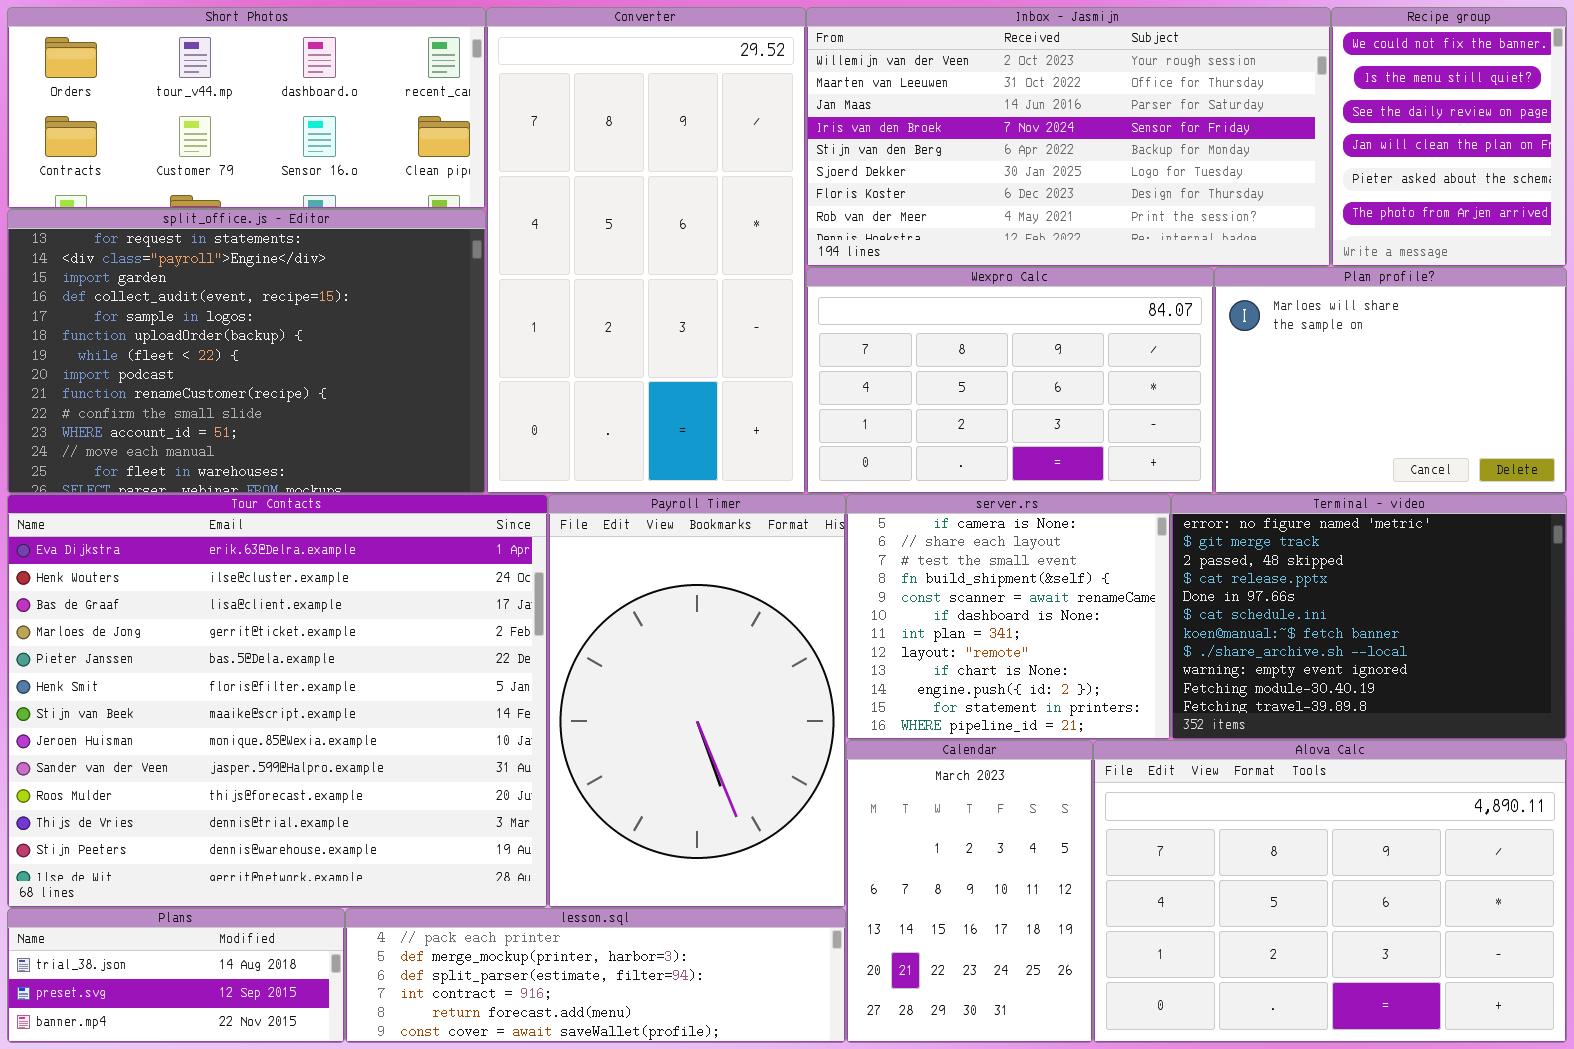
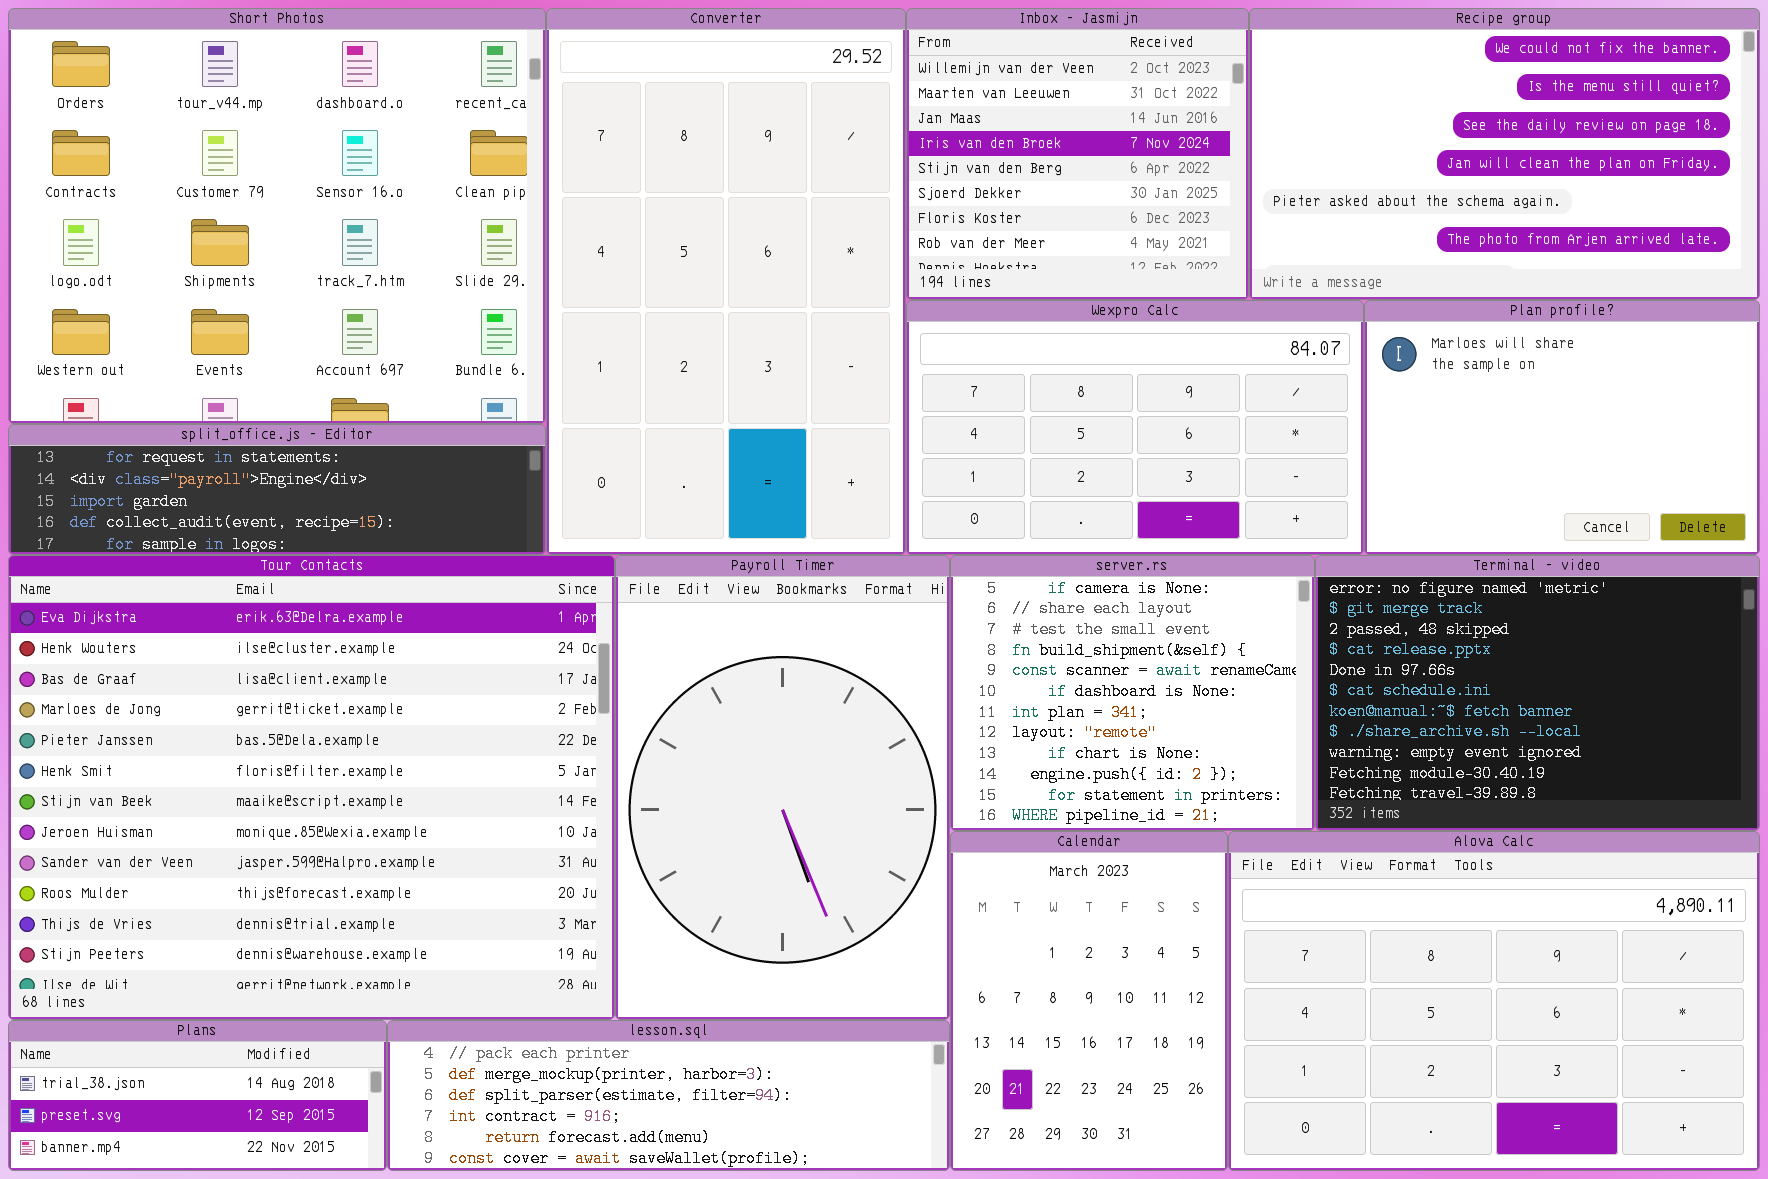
Short Photos: [7,7,486,209] -> [8,8,546,424], resized
Inbox - Jasmijn: [806,7,1331,267] -> [906,8,1249,300], resized
Recipe group: [1331,7,1567,267] -> [1249,8,1760,300], resized
split_office.js - Editor: [7,209,486,494] -> [8,424,546,555], resized

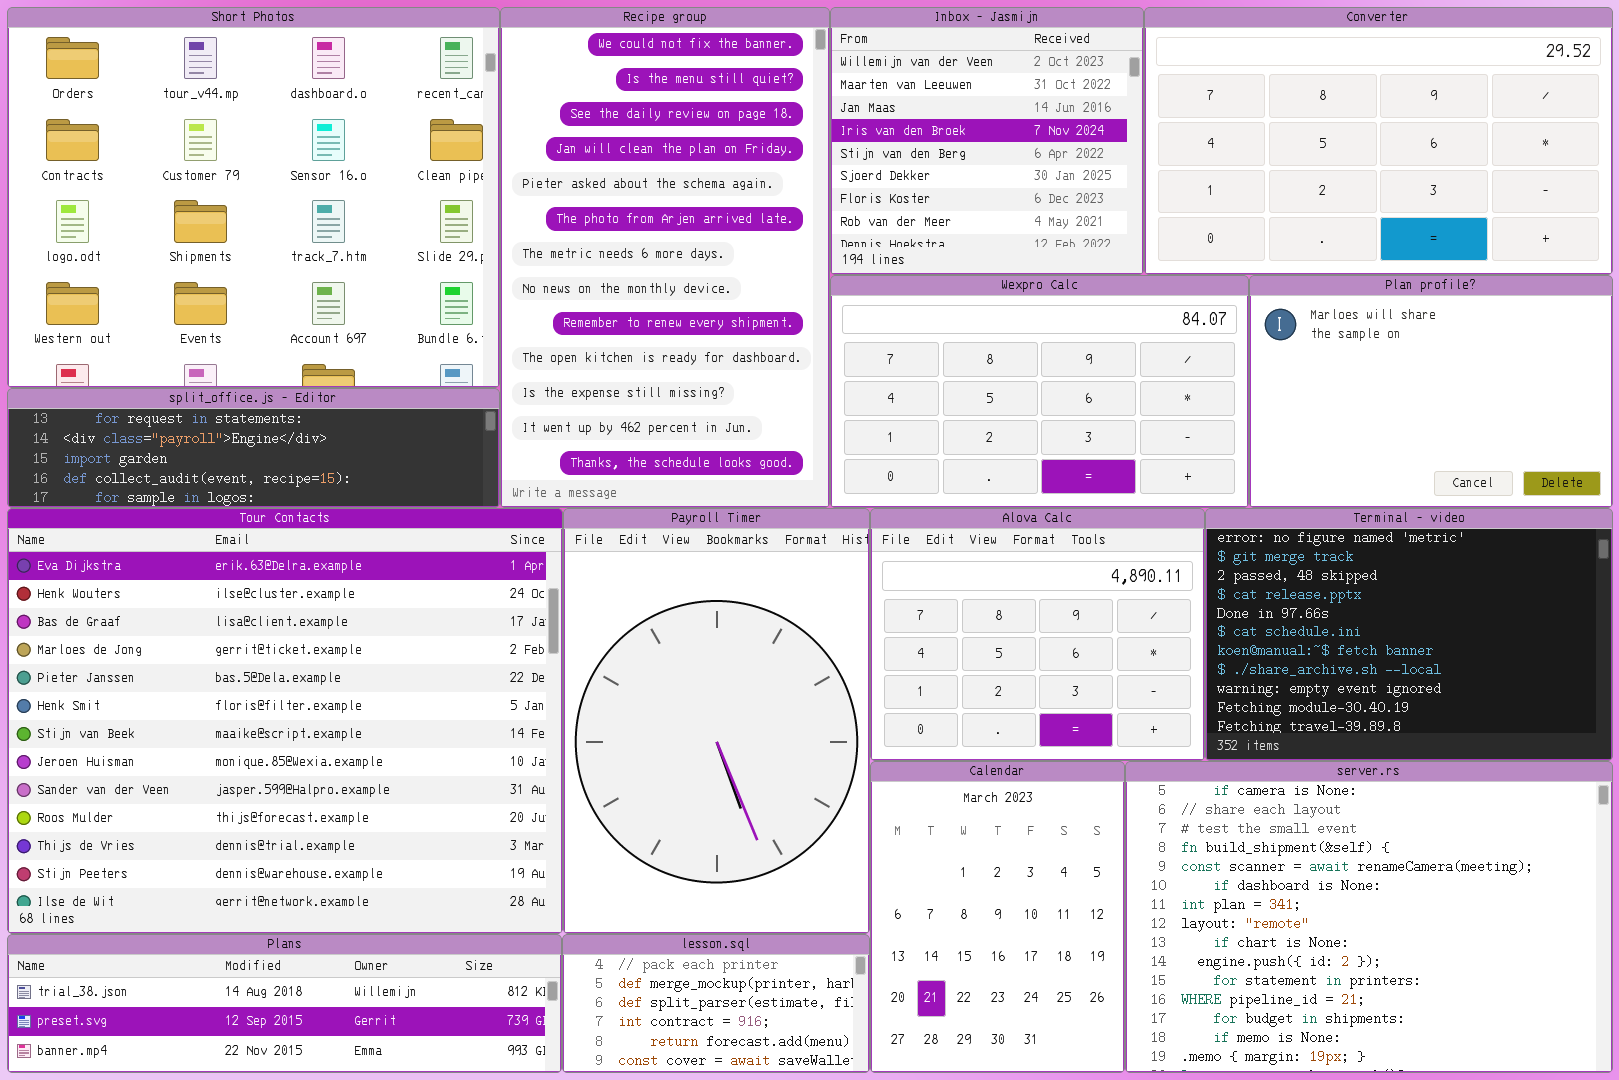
Converter: [546,8,906,555] -> [1144,7,1613,275], moved, resized
Recipe group: [1249,8,1760,300] -> [500,7,830,508], moved, resized
server.rs: [950,555,1315,831] -> [1125,761,1613,1073], moved, resized
Alova Calc: [1228,831,1760,1171] -> [870,508,1205,761], moved, resized
Plans: [8,1020,387,1171] -> [7,934,562,1073], resized
lesson.sql: [387,1020,950,1171] -> [562,934,870,1073], resized

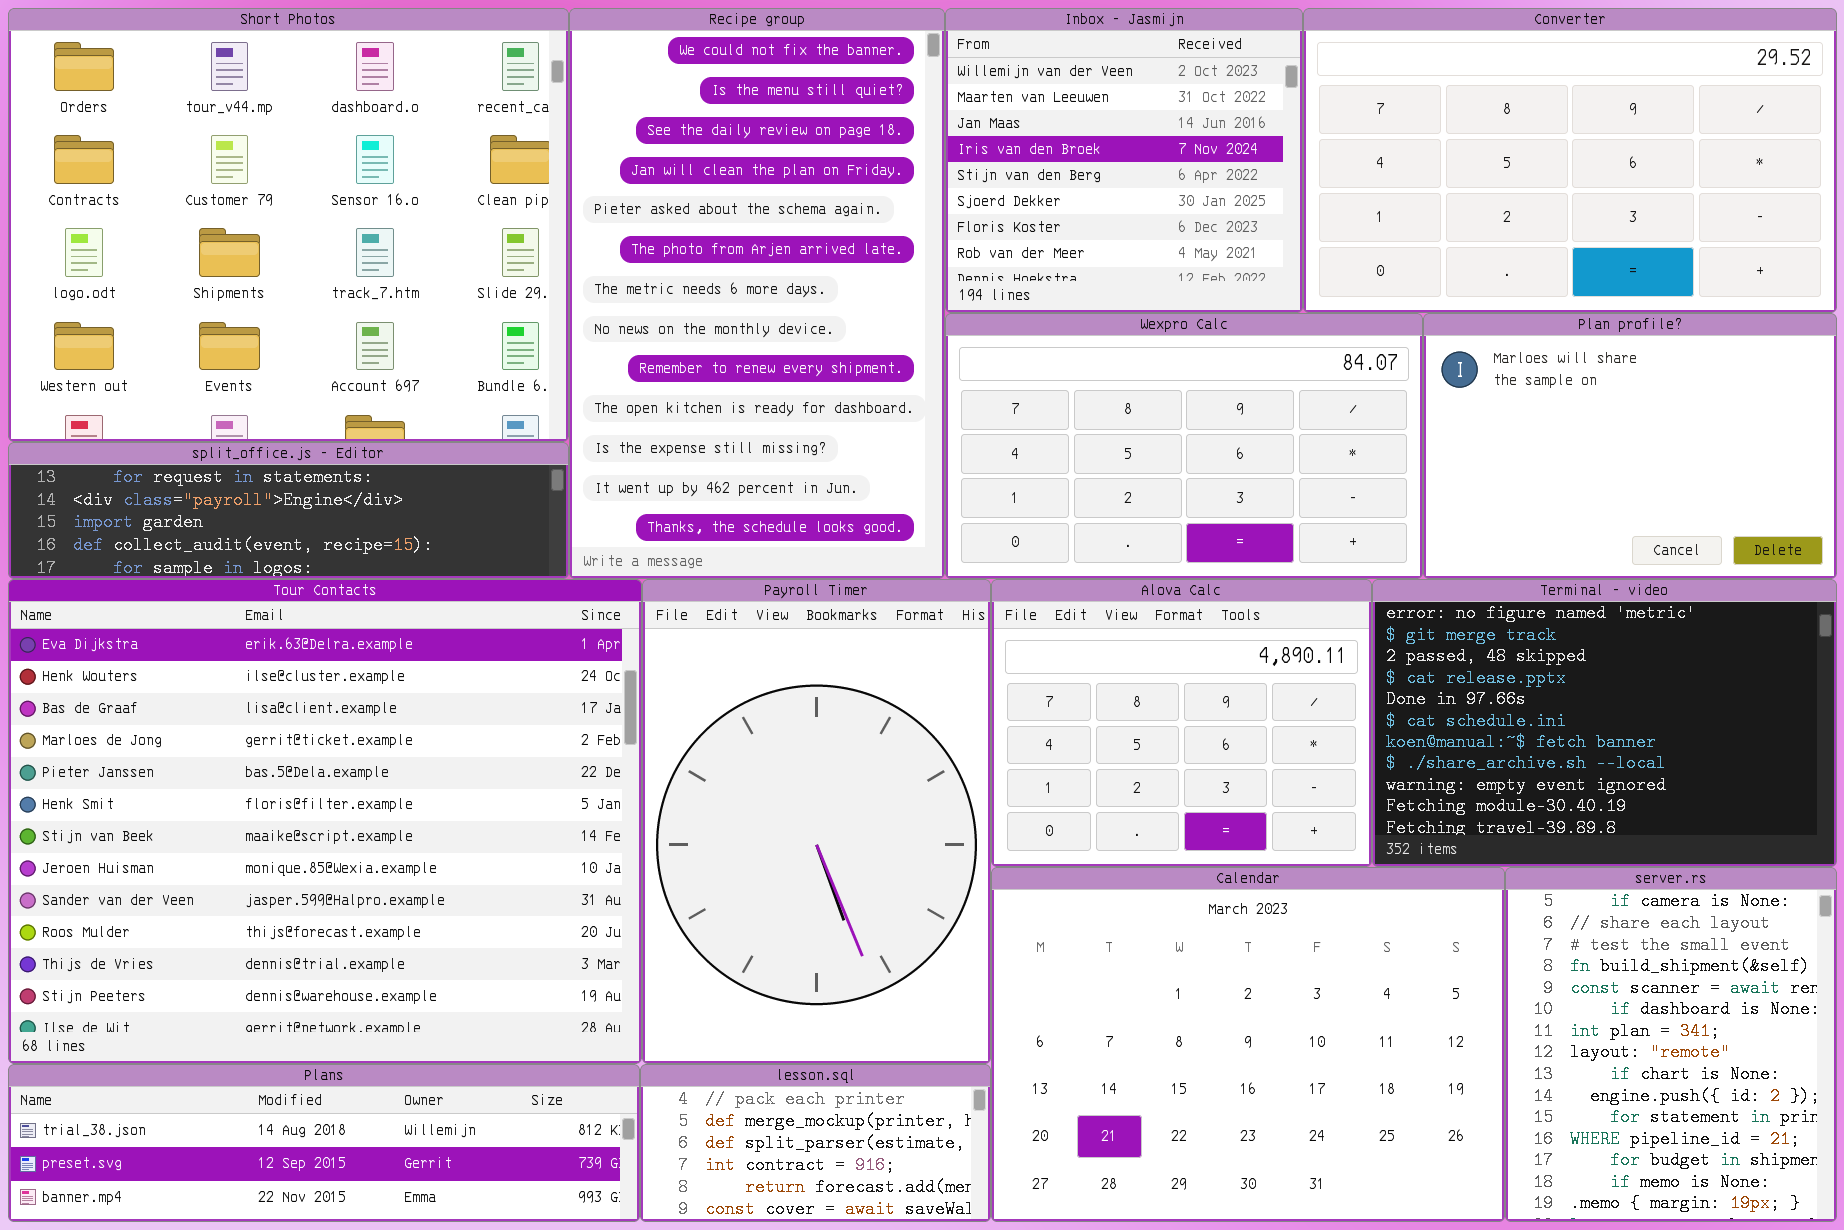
Calendar: [870,761,1125,1073] -> [991,867,1505,1222], resized
server.rs: [1125,761,1613,1073] -> [1505,867,1837,1222], resized

